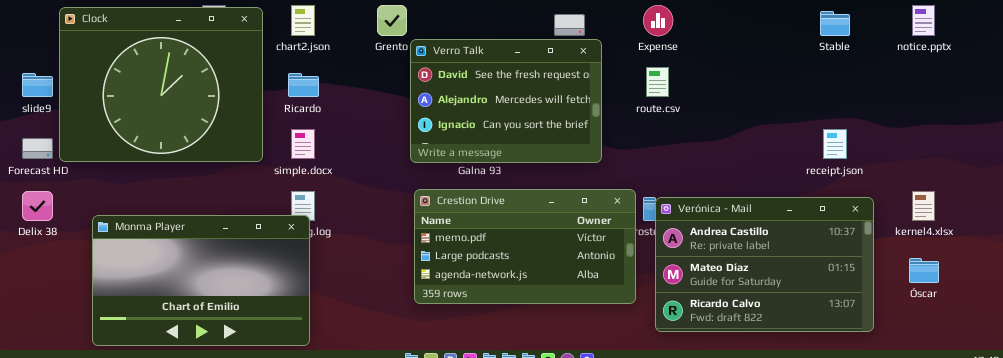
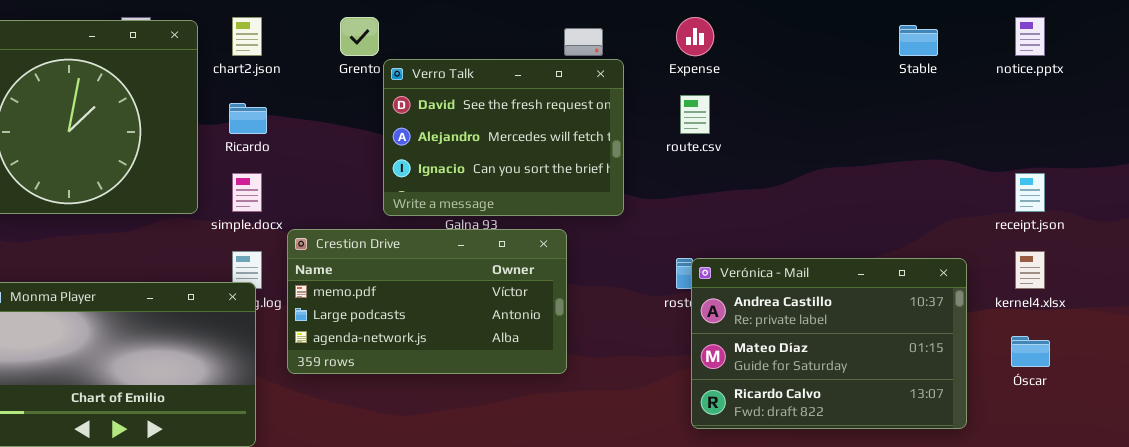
receipt.json: [823,129,847,159] -> [1015,173,1045,212], moved
Crestion Drive: [414,189,636,304] -> [287,229,567,374], moved

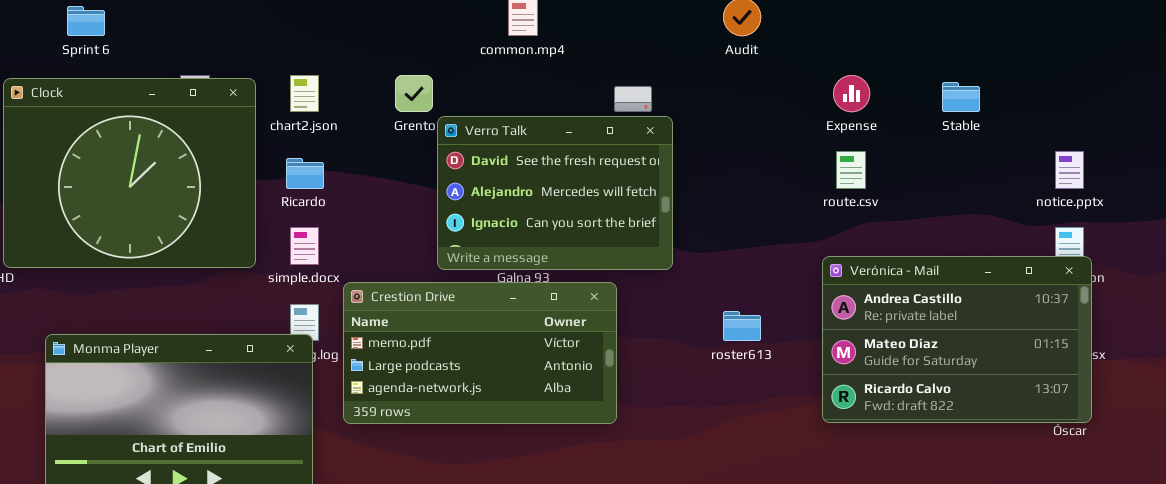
Expense: [676,17,714,56] -> [833,75,870,112], moved
notice.pptx: [1015,17,1045,56] -> [1055,151,1084,189], moved
route.csv: [680,95,710,134] -> [836,151,866,189], moved
Verónica - Mail: [691,258,967,429] -> [822,256,1092,423], moved

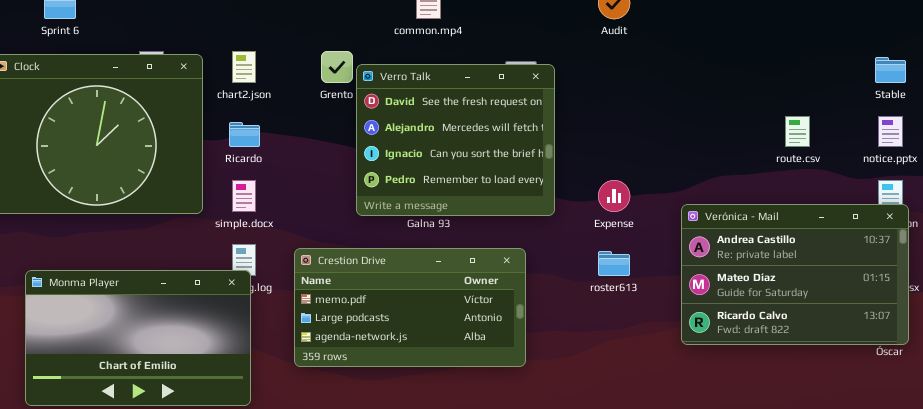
Expense: [833,75,870,112] -> [598,180,630,212], moved
Stable: [942,82,980,112] -> [875,57,906,83], moved
Verro Talk: [437,116,673,270] -> [356,64,555,216], resized
route.csv: [836,151,866,189] -> [785,116,810,147], moved
Crestion Drive: [343,282,617,424] -> [294,248,526,367], moved

